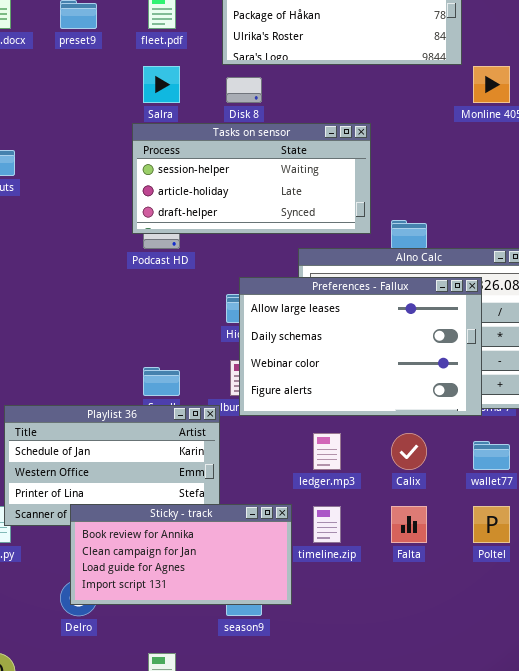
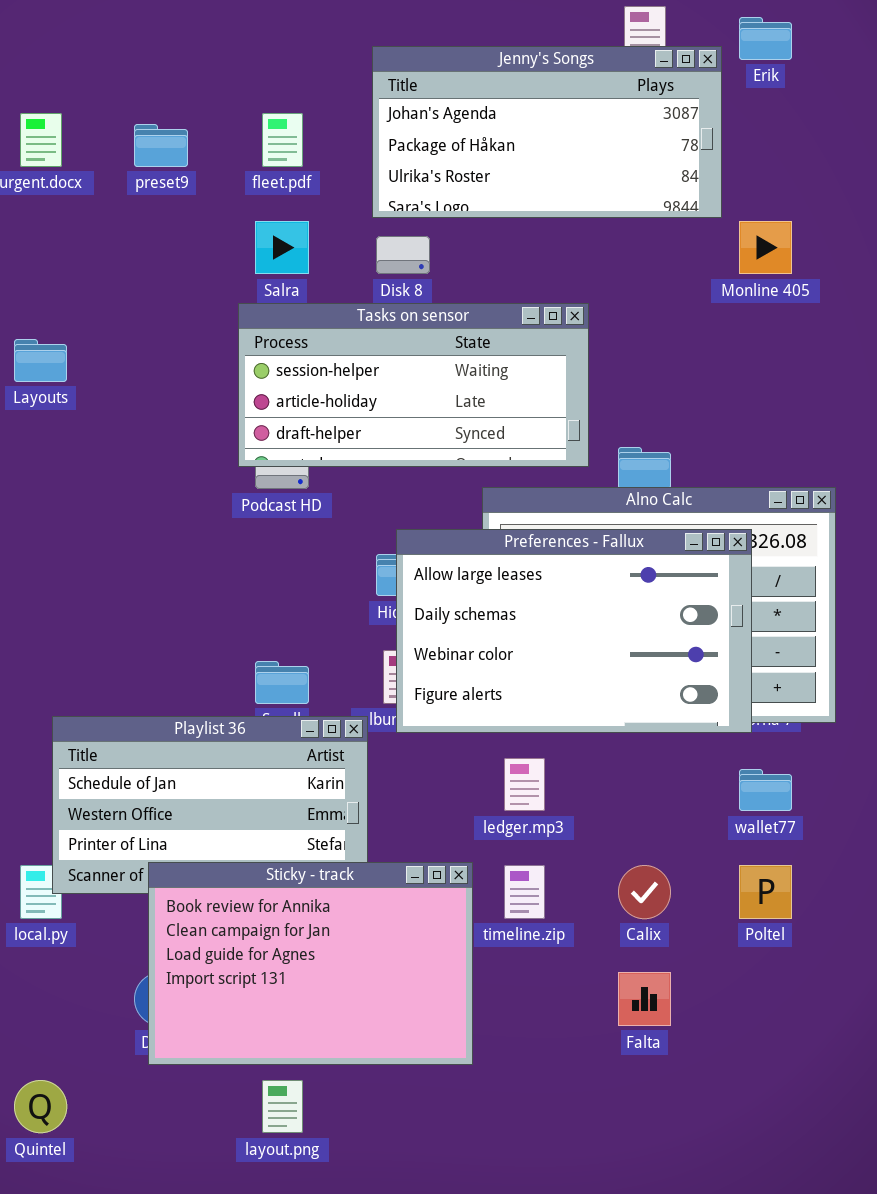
Calix: [391,433,427,470] -> [618,865,671,919], moved
Sticky - track: [70,504,292,605] -> [148,862,473,1065], resized
Falta: [391,506,427,543] -> [618,972,671,1026], moved

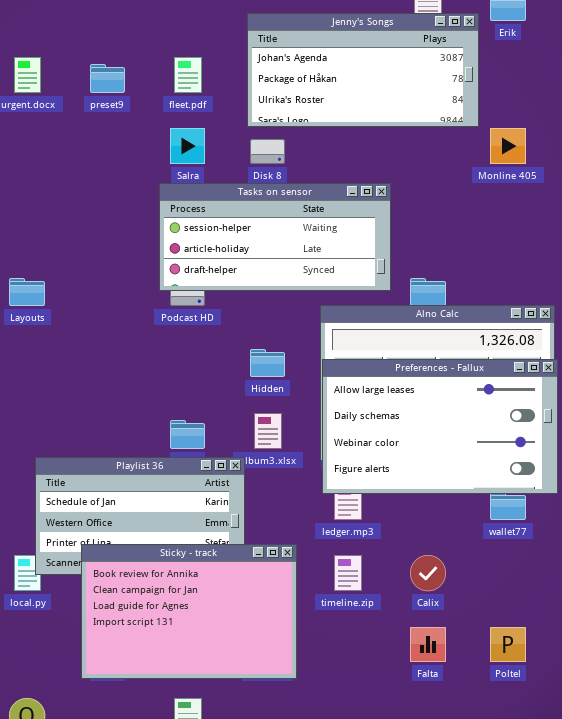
Layouts: [14,339,67,382] -> [9,278,45,306], moved
Preferences - Fallux: [396,529,752,733] -> [322,359,558,494], moved
Sticky - track: [148,862,473,1065] -> [81,544,297,679], moved
Poltel: [739,865,792,919] -> [490,627,526,662], moved

